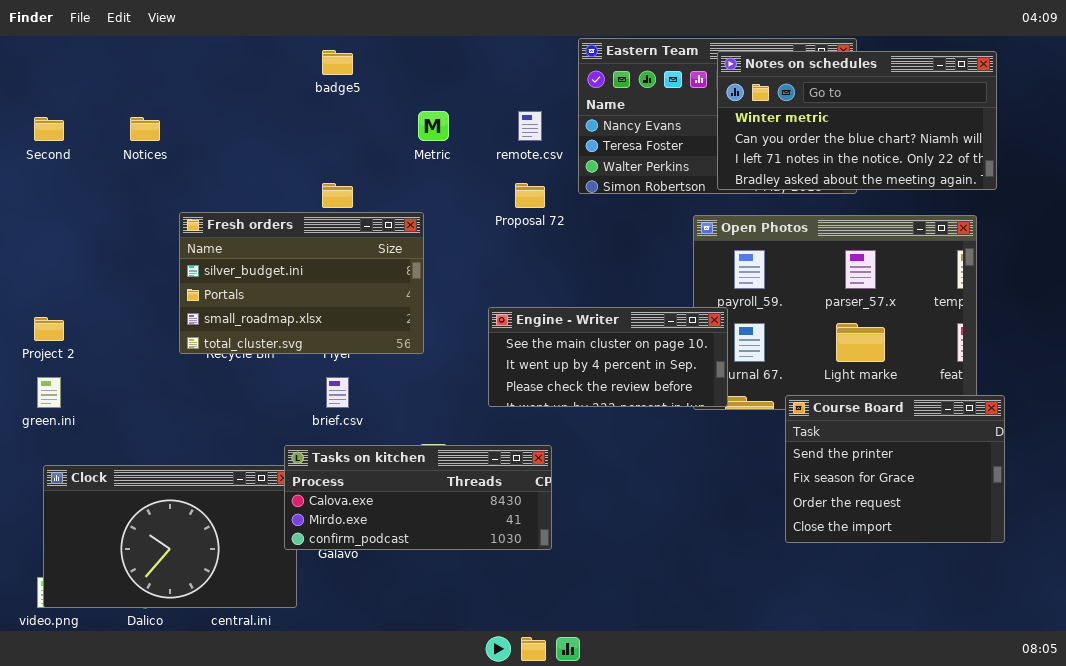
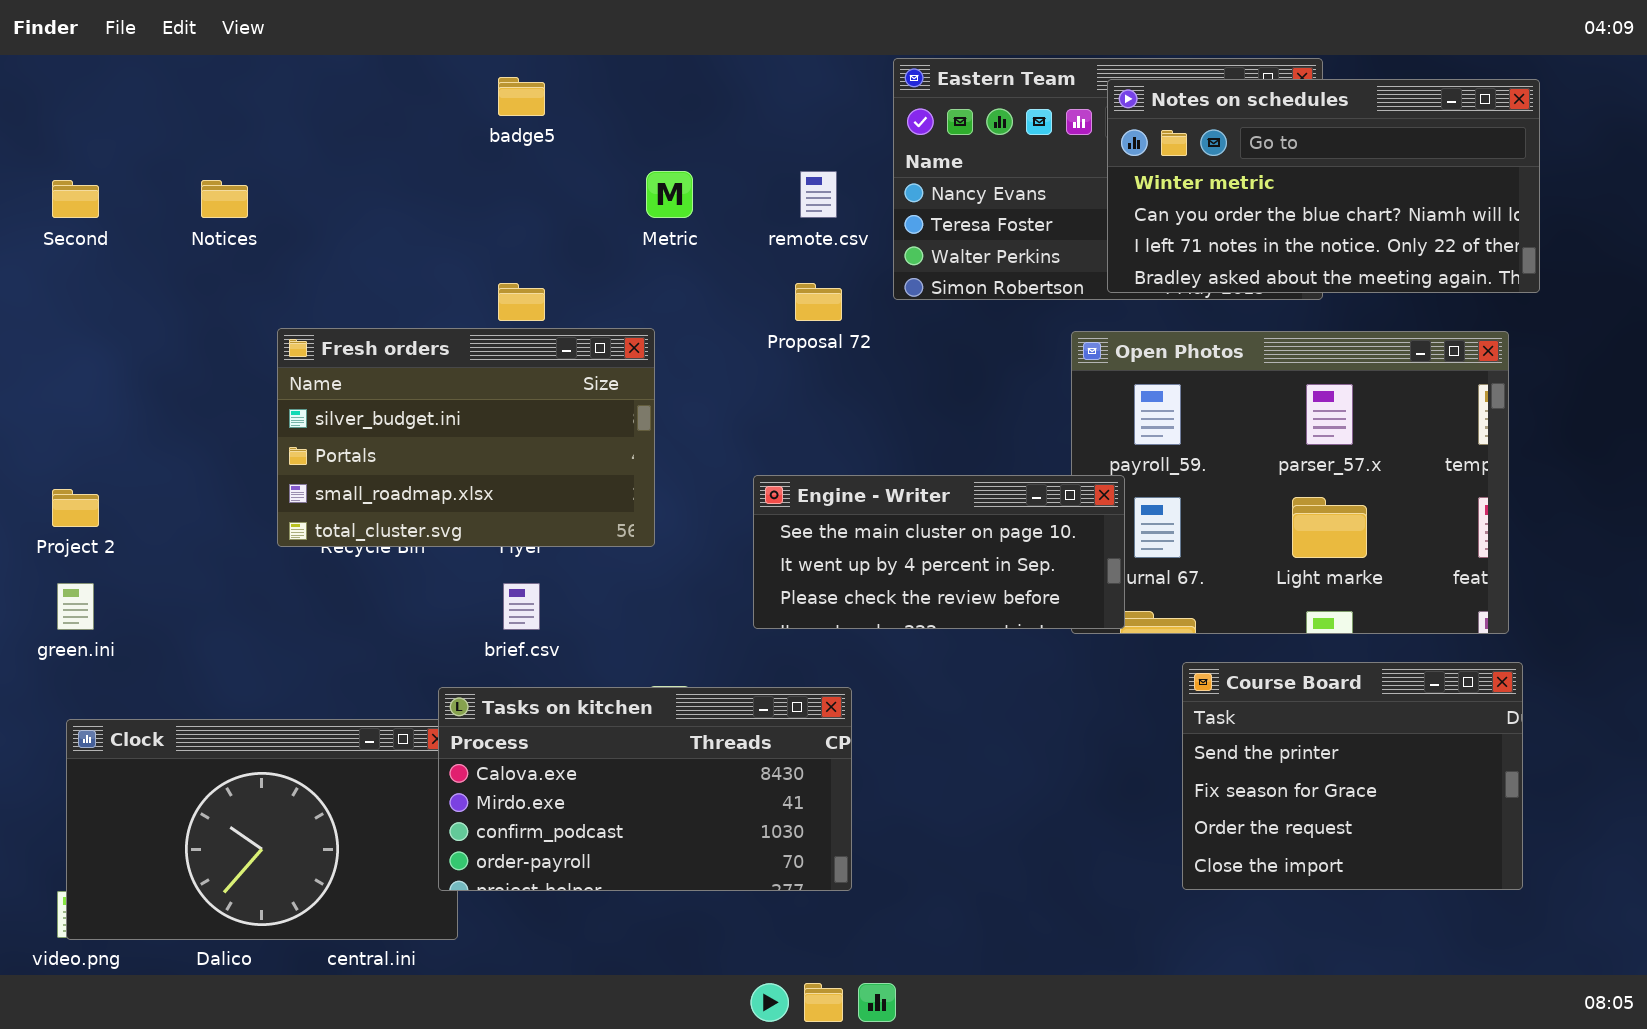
Course Board: [785,395,1005,543] -> [1182,662,1523,890], moved
Tasks on kitchen: [284,445,552,550] -> [438,687,852,891], resized

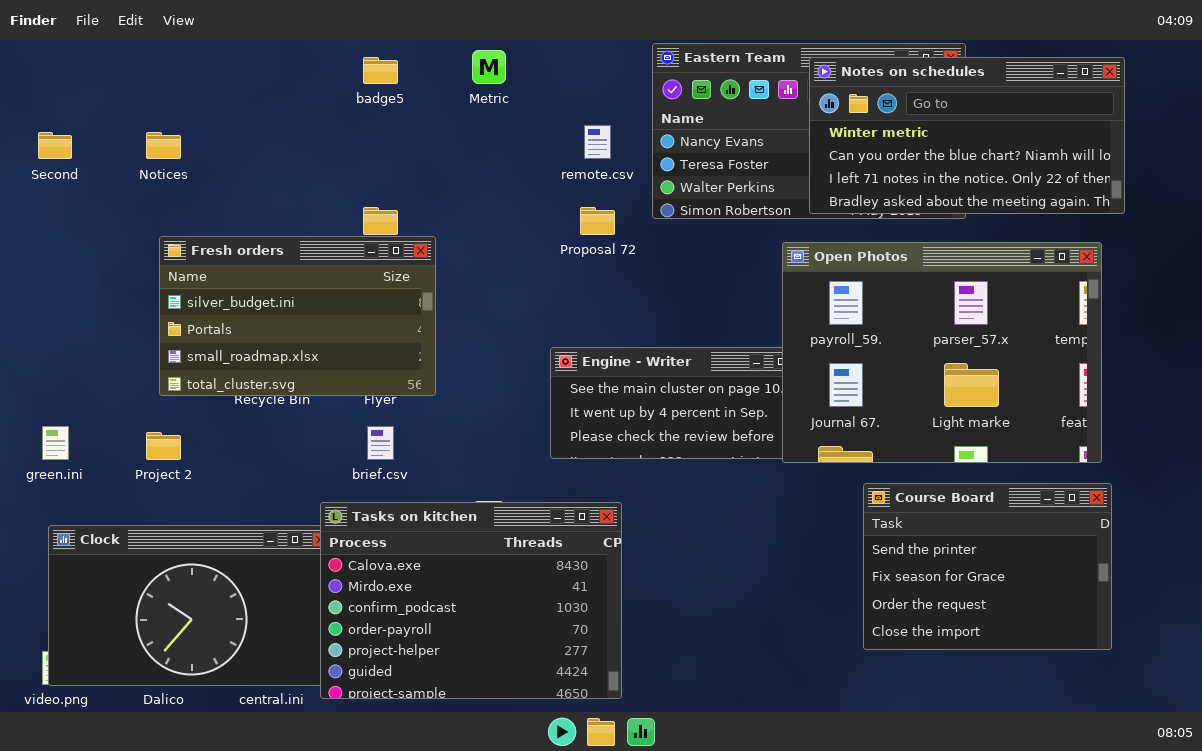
Metric: [646,171,693,218] -> [472,50,506,84], moved
Fresh orders: [277,328,655,547] -> [159,236,436,396], moved
Open Photos: [1071,331,1509,634] -> [782,242,1102,463], raised
Project 2: [52,489,99,527] -> [146,432,181,460], moved
Tasks on kitchen: [438,687,852,891] -> [320,502,622,699], resized

